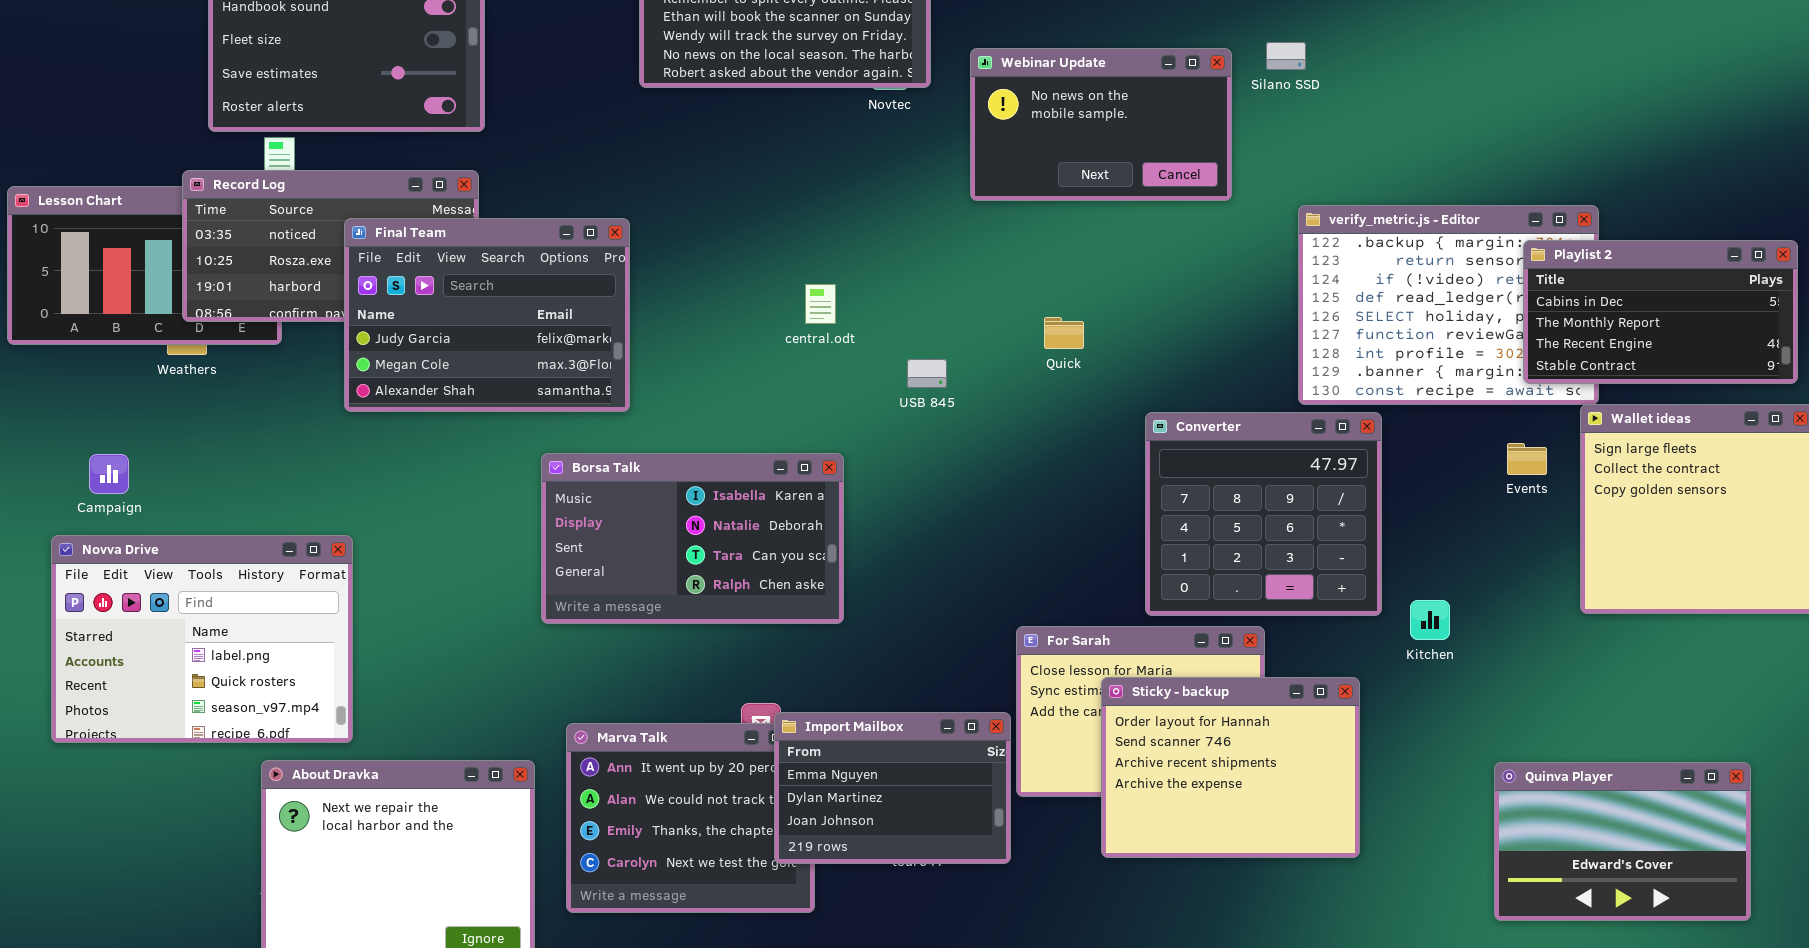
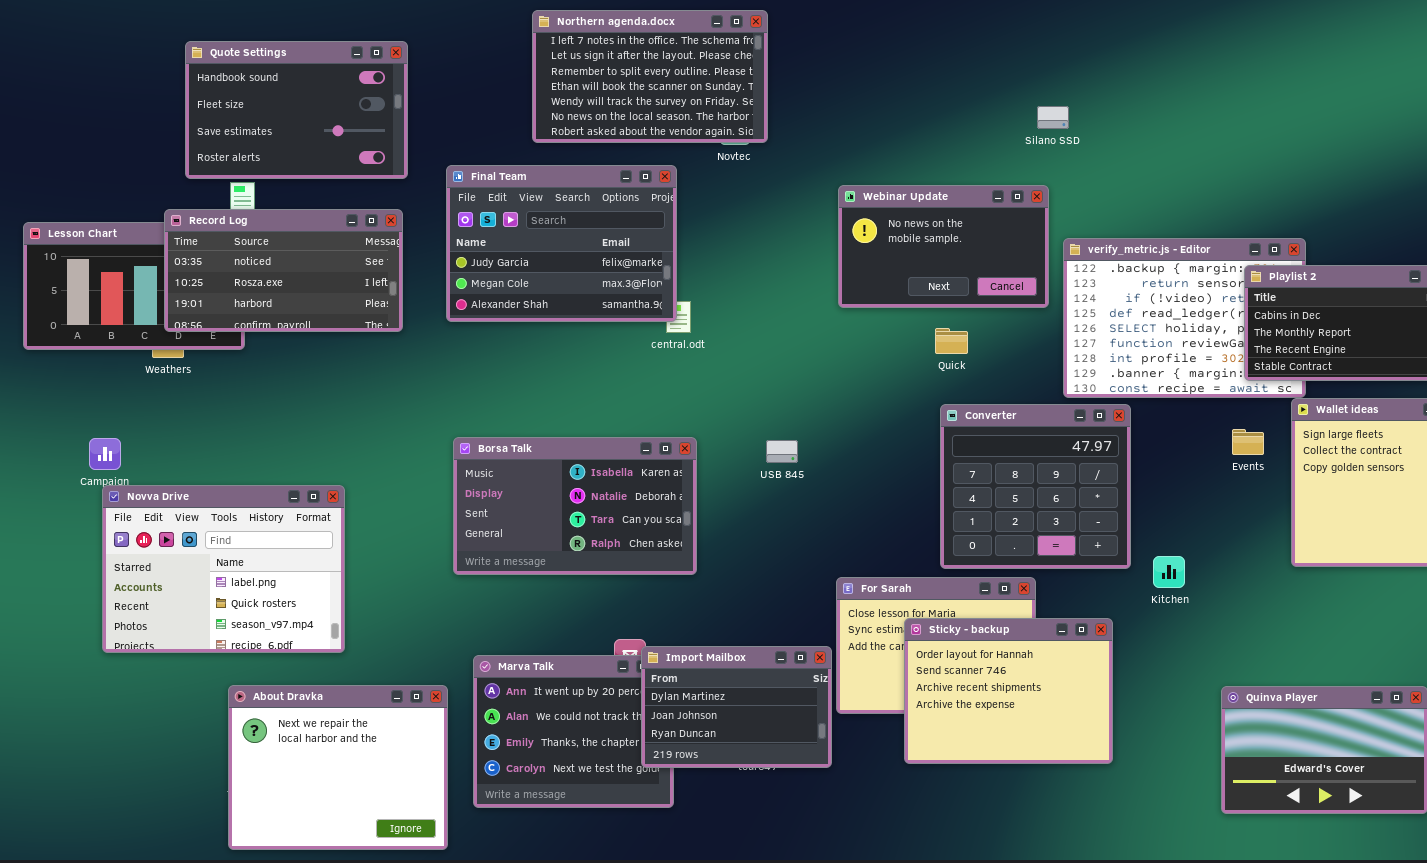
Webinar Update: [970,48,1232,201] -> [838,185,1049,308], moved
Final Team: [344,218,630,412] -> [446,165,677,322], moved
Quick: [1044,317,1084,349] -> [935,328,968,354], moved
USB 845: [907,359,947,388] -> [766,440,798,463], moved
Novva Drive: [51,535,353,743] -> [102,485,345,653], moved
Import Mailbox: [774,712,1011,864] -> [641,646,832,768], scrolled down 1 row

